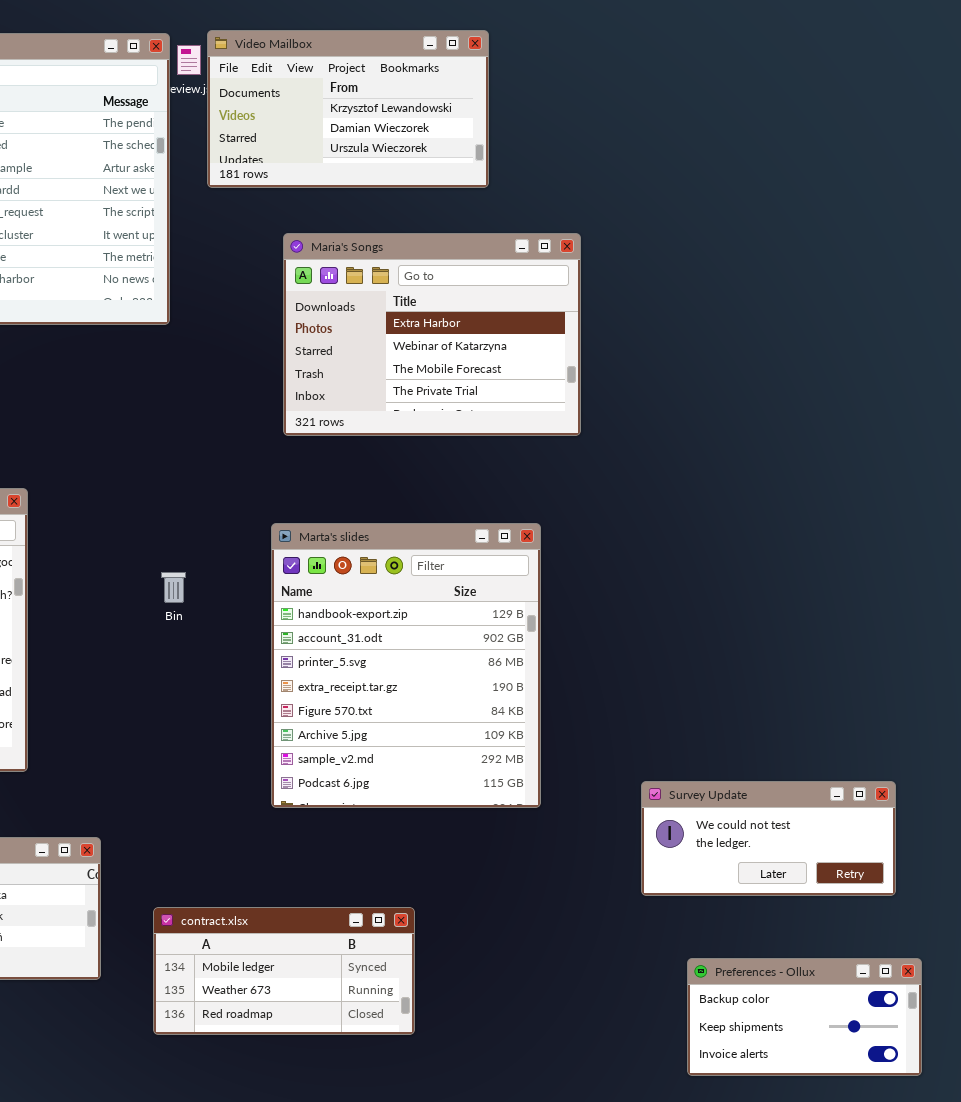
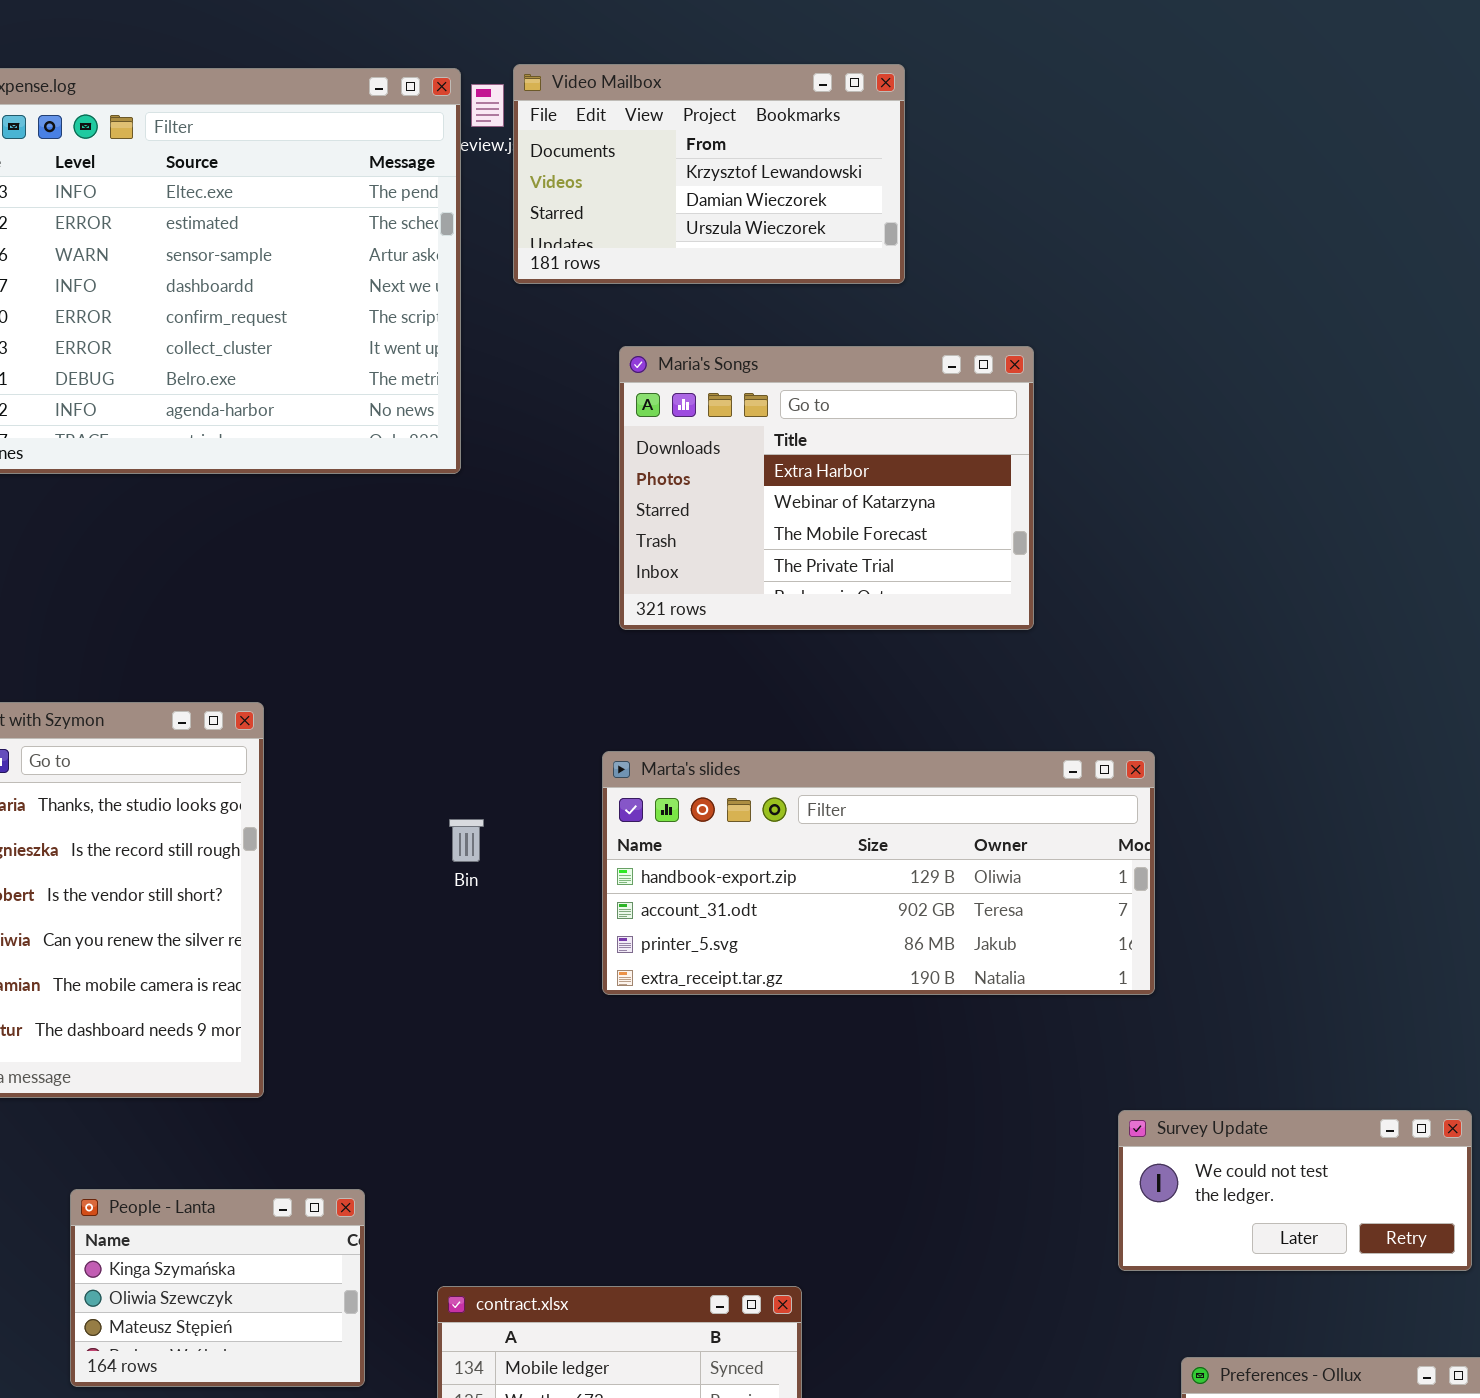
Marta's slides: [271,523,541,808] -> [602,751,1155,995], resized

